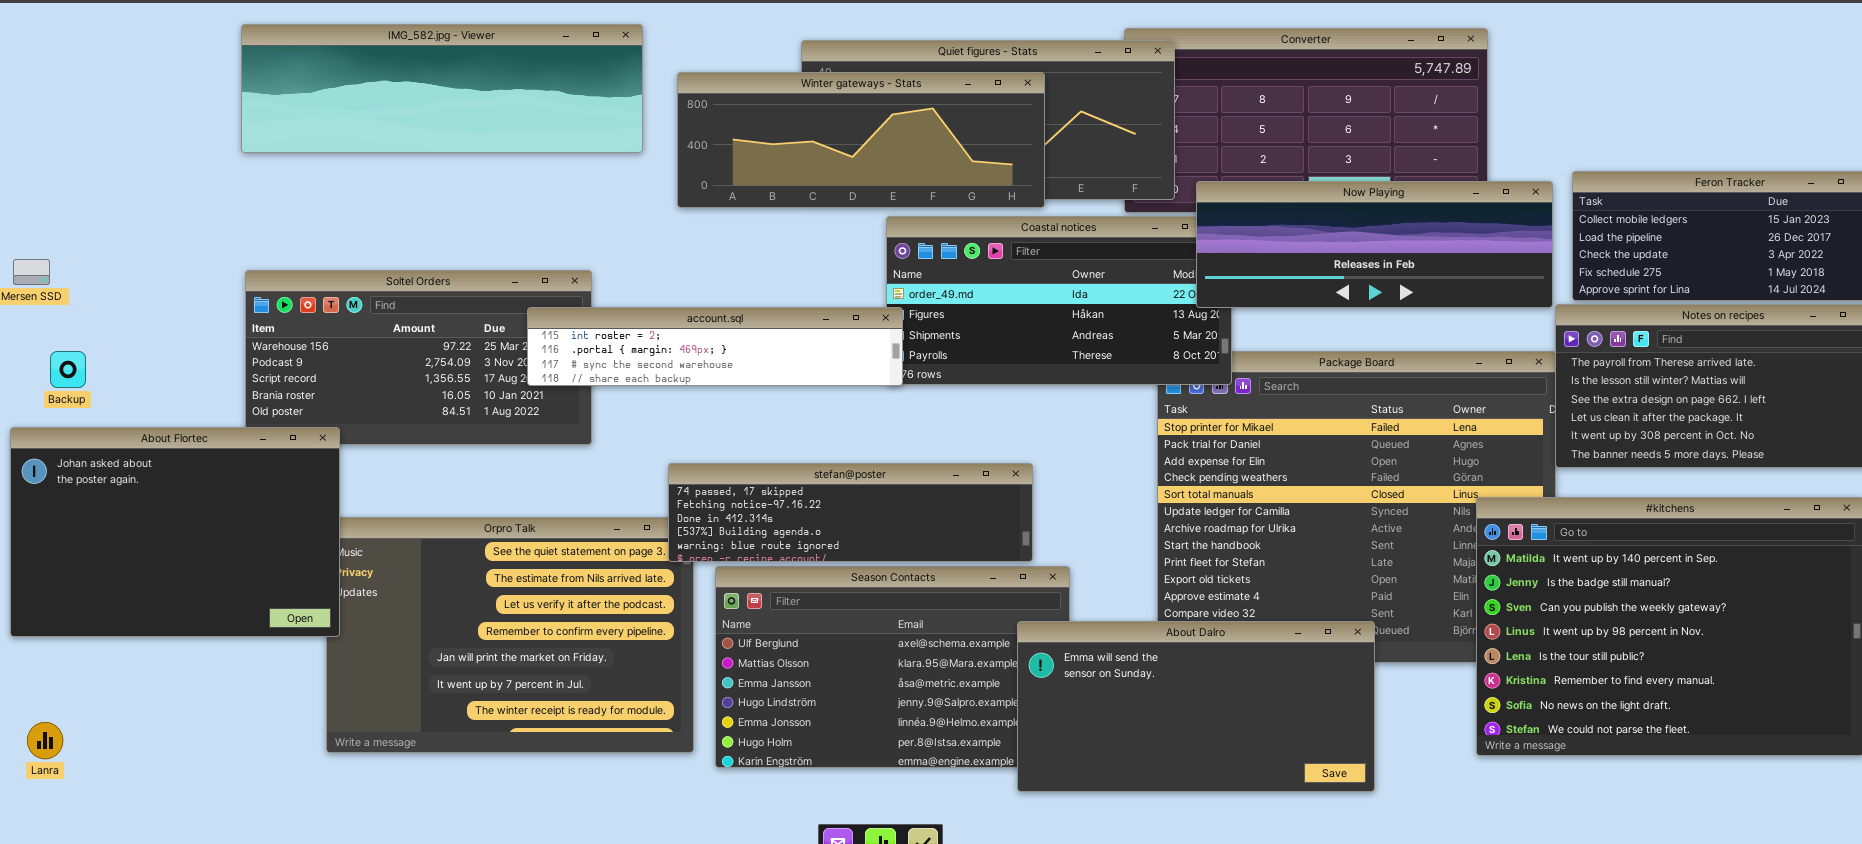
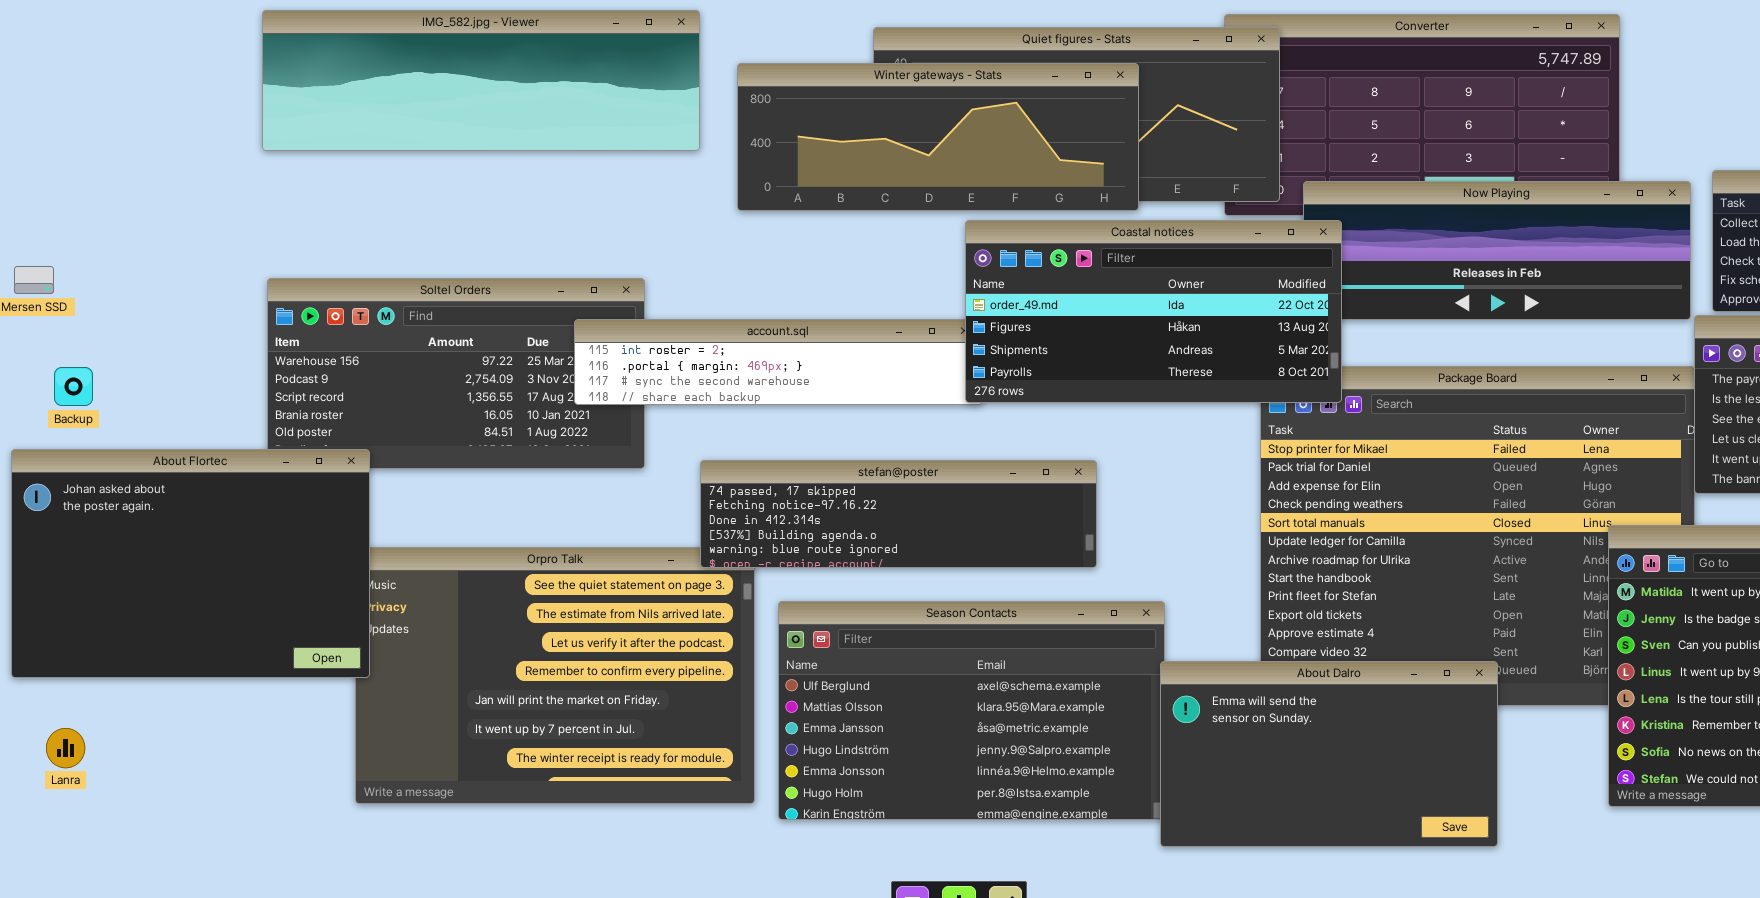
Coastal notices: [886,216,1232,385] -> [965,220,1342,403], raised
stefan@poster: [668,463,1033,562] -> [700,460,1097,568], moved
About Dalro: [1017,621,1375,792] -> [1160,661,1498,847], resized
Lanra: [27,722,63,759] -> [46,728,85,768], moved

